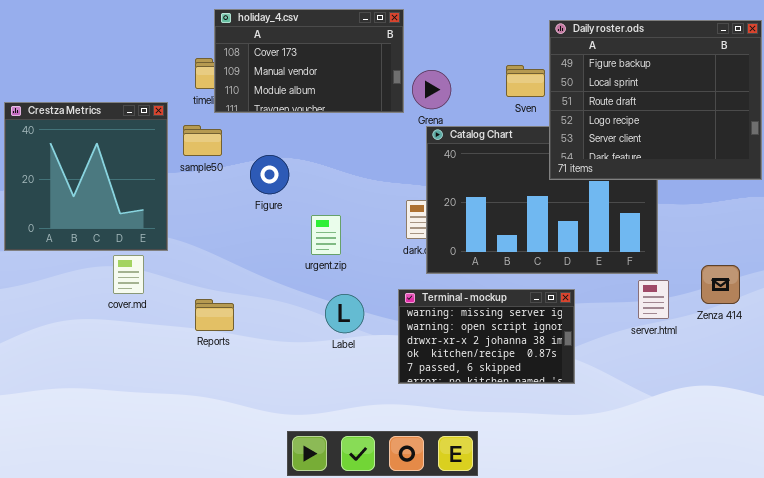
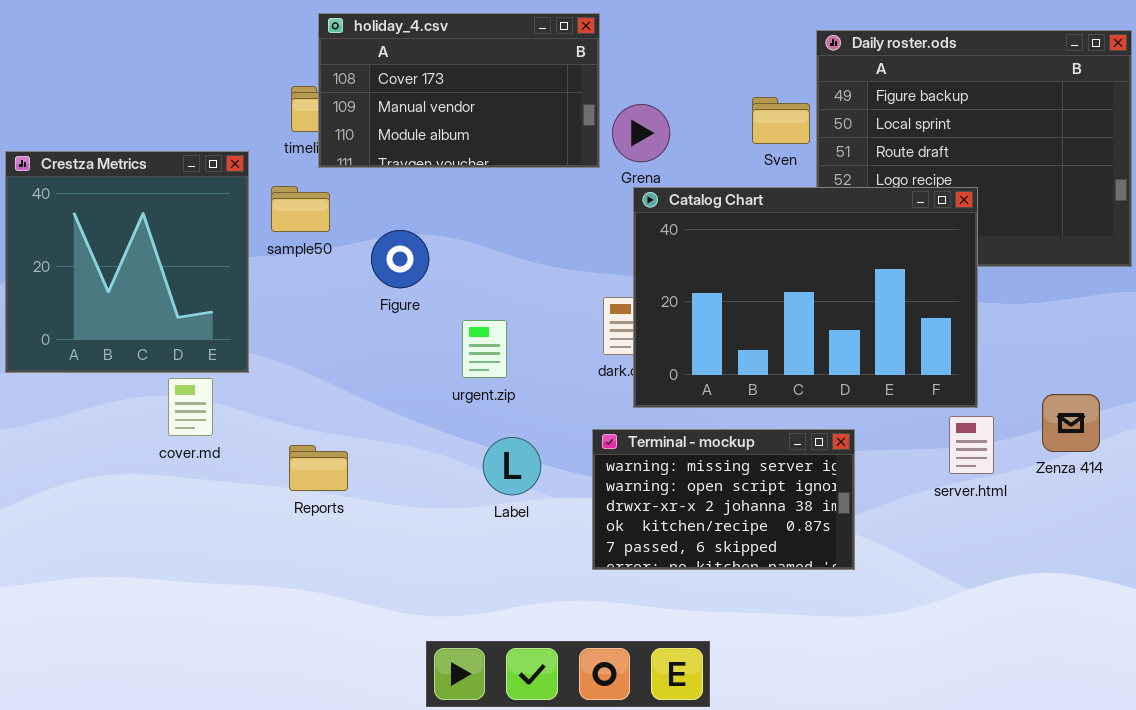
Catalog Chart: [426,126,658,274] -> [633,187,978,408], raised

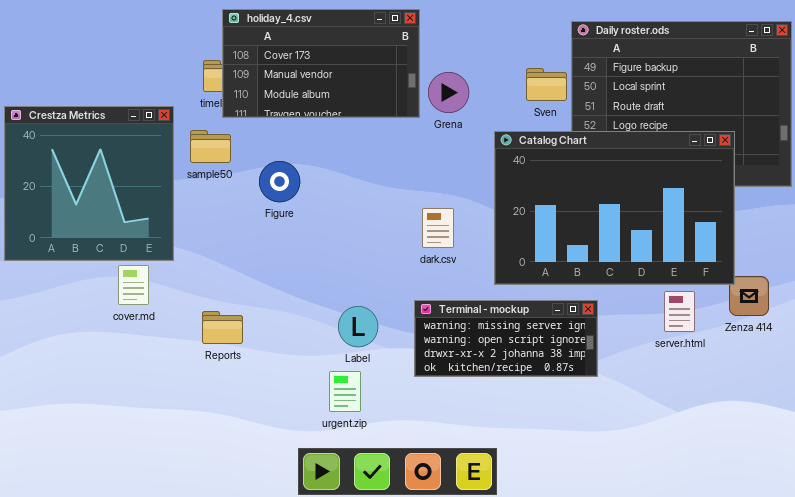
Catalog Chart: [633,187,978,408] -> [494,131,735,285], moved
urgent.zip: [462,320,507,378] -> [329,371,361,412], moved
Terminal - mockup: [592,429,855,570] -> [414,300,598,377], resized

